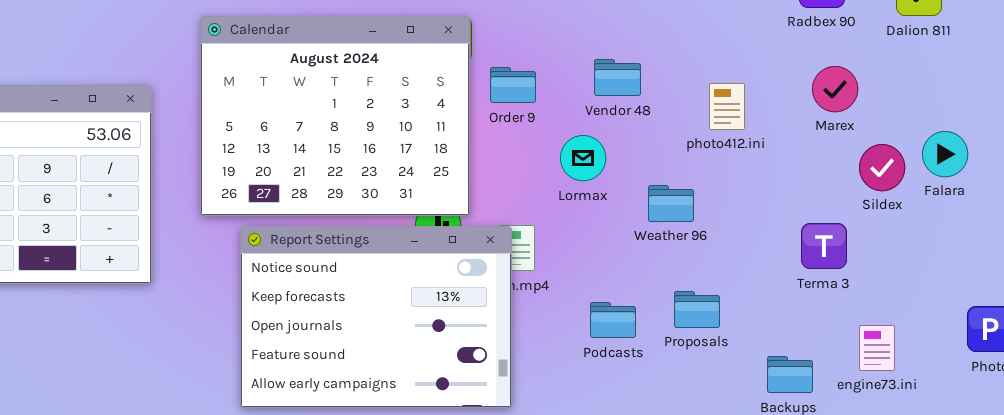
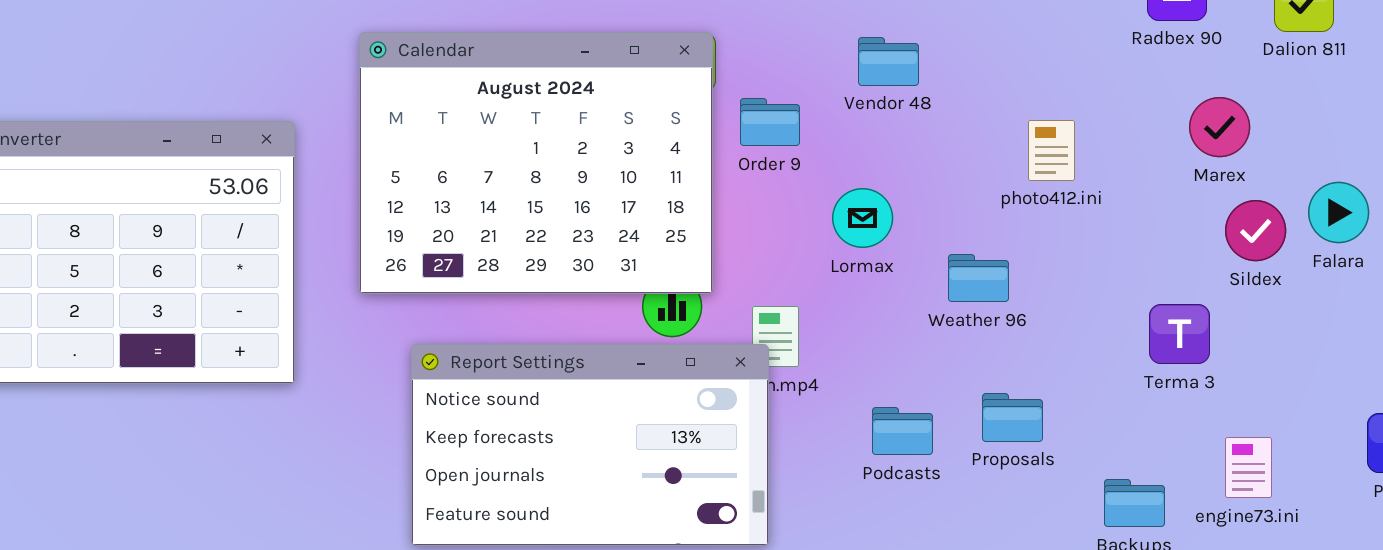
Vendor 48: [594,59,641,96] -> [858,37,919,86], moved
Marex: [812,66,858,112] -> [1189,97,1250,157], moved
Report Settings: [240,226,512,408] -> [411,344,769,546], resized

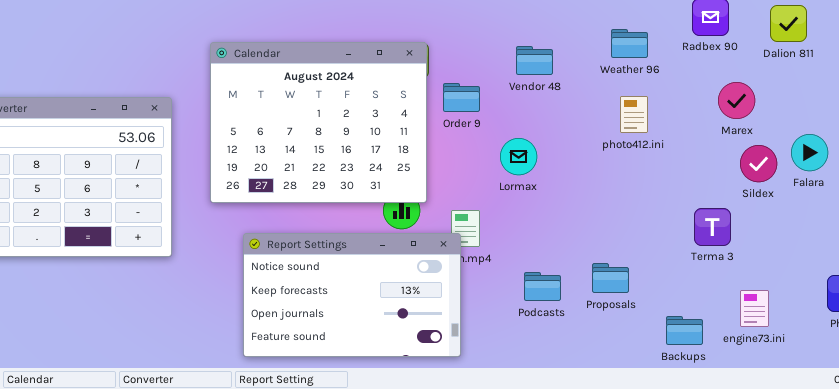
Weather 96: [948,254,1009,302] -> [611,29,648,58], moved

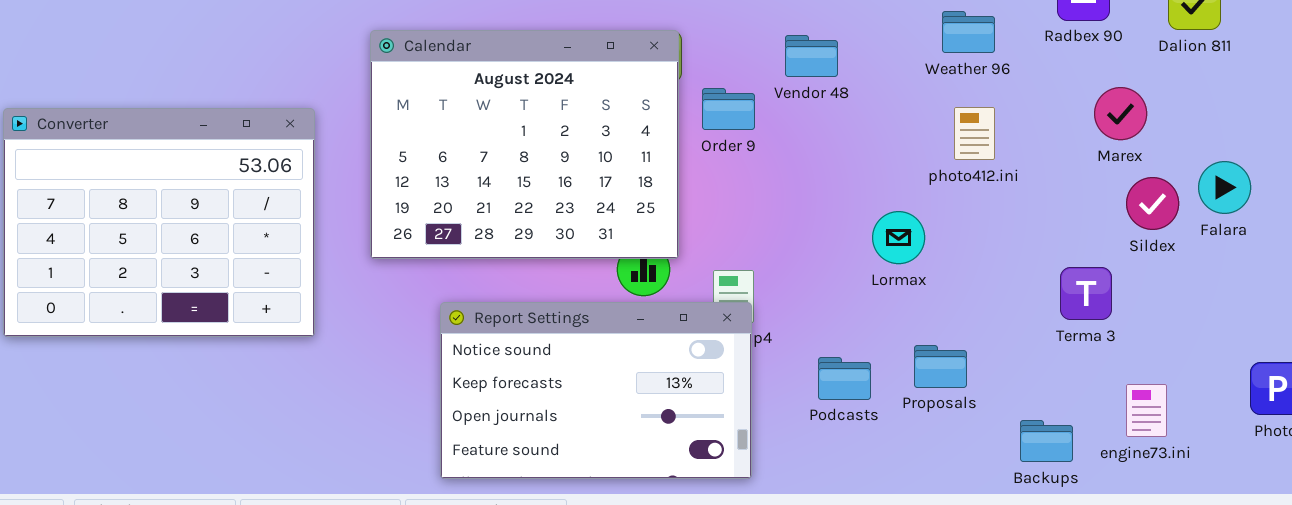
Vendor 48: [516,46,553,75] -> [785,35,838,77], moved
Lormax: [500,138,537,175] -> [872,211,925,264], moved
Report Settings: [243,233,461,357] -> [440,302,752,479], moved

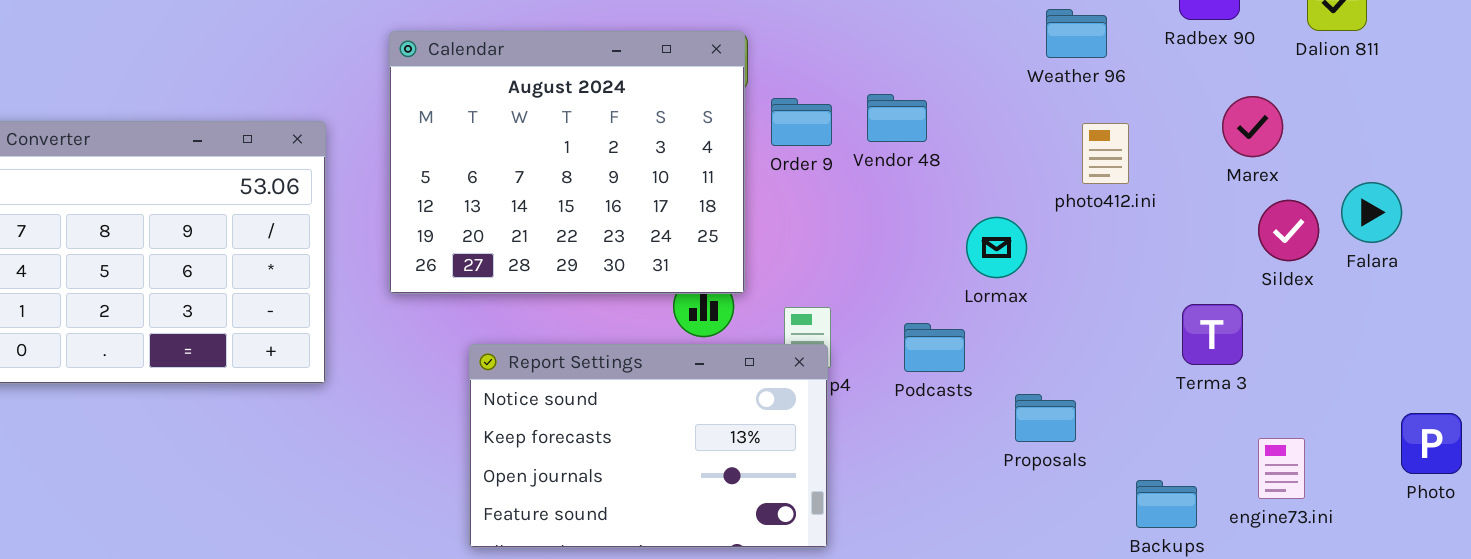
Vendor 48: [785,35,838,77] -> [867,94,927,142], moved
photo412.ini: [954,107,995,160] -> [1082,123,1129,184], moved
Lormax: [872,211,925,264] -> [966,217,1027,278], moved
Podcasts: [818,357,871,400] -> [904,323,965,372], moved

